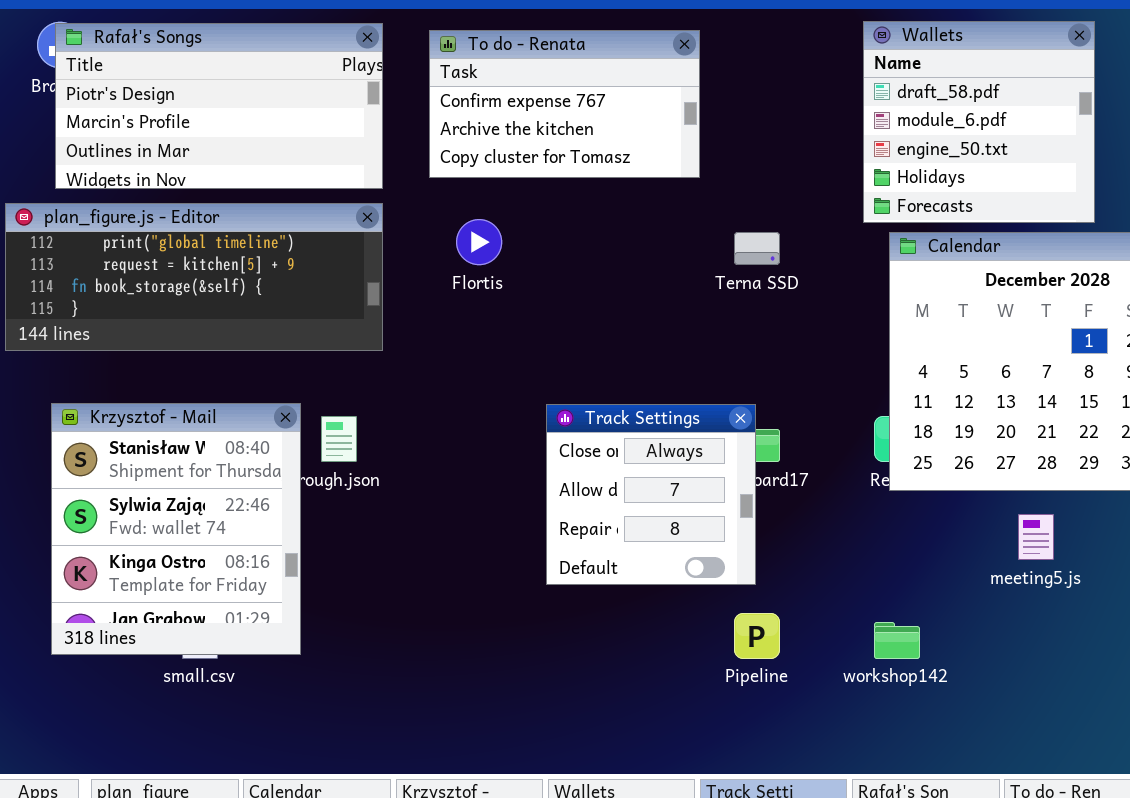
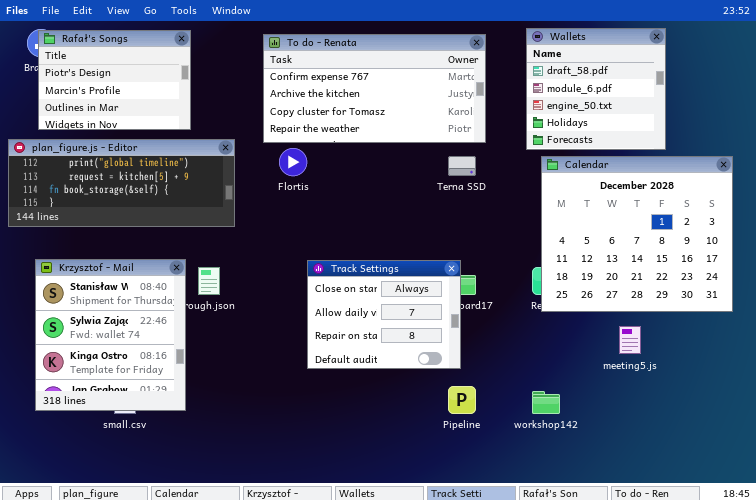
Rafał's Songs: [55,23,383,189] -> [38,30,191,130], resized
To do - Renata: [429,30,700,178] -> [263,34,486,143], resized
Track Settings: [546,404,756,585] -> [307,260,461,369], resized

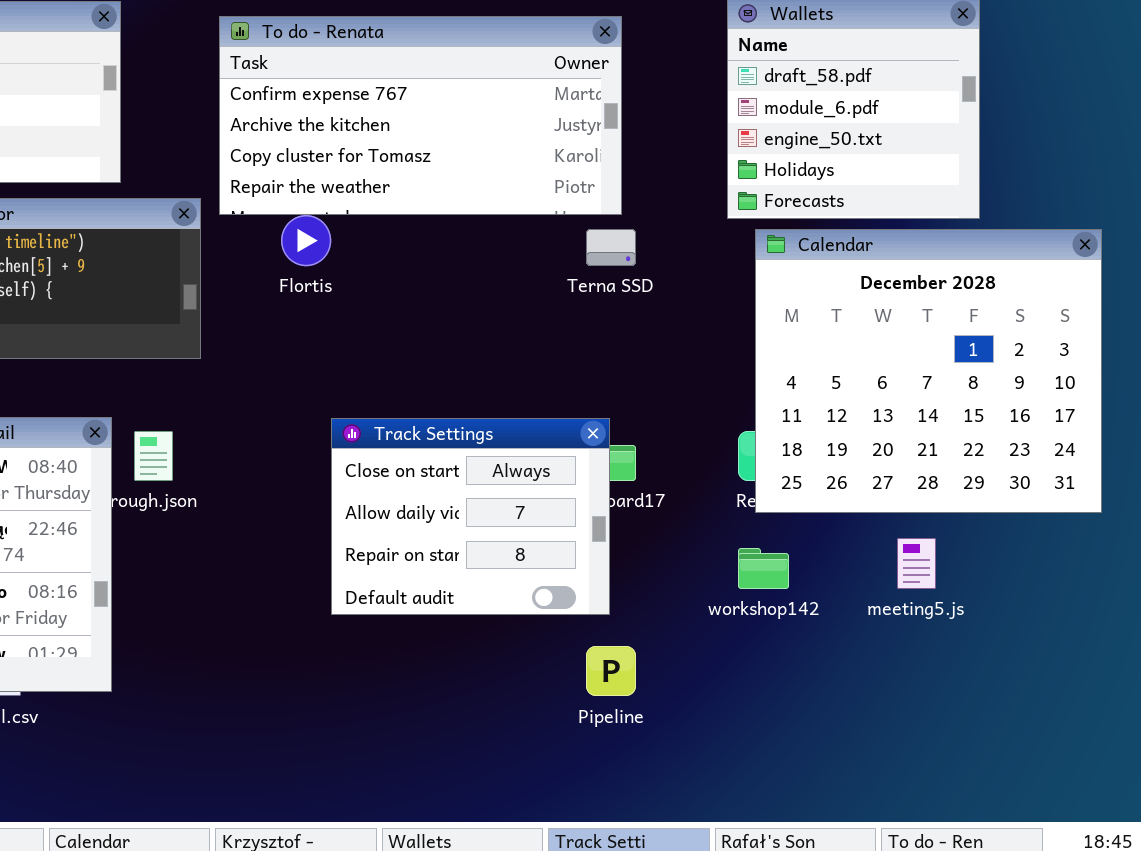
To do - Renata: [263,34,486,143] -> [219,16,622,215], moved
workshop142: [532,391,560,414] -> [738,548,789,589], moved

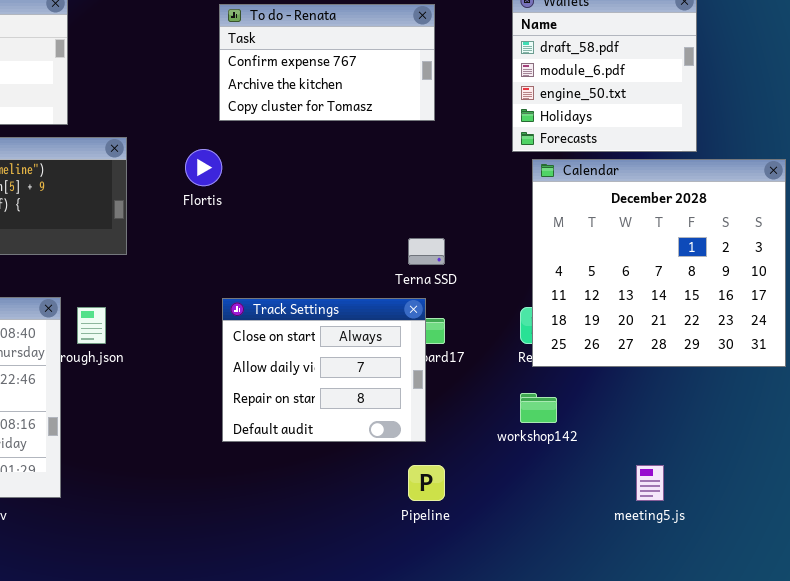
To do - Renata: [219,16,622,215] -> [219,4,435,121], resized
Terna SSD: [586,229,636,266] -> [408,238,445,265], moved
meeting5.js: [897,538,936,589] -> [636,465,664,501], moved

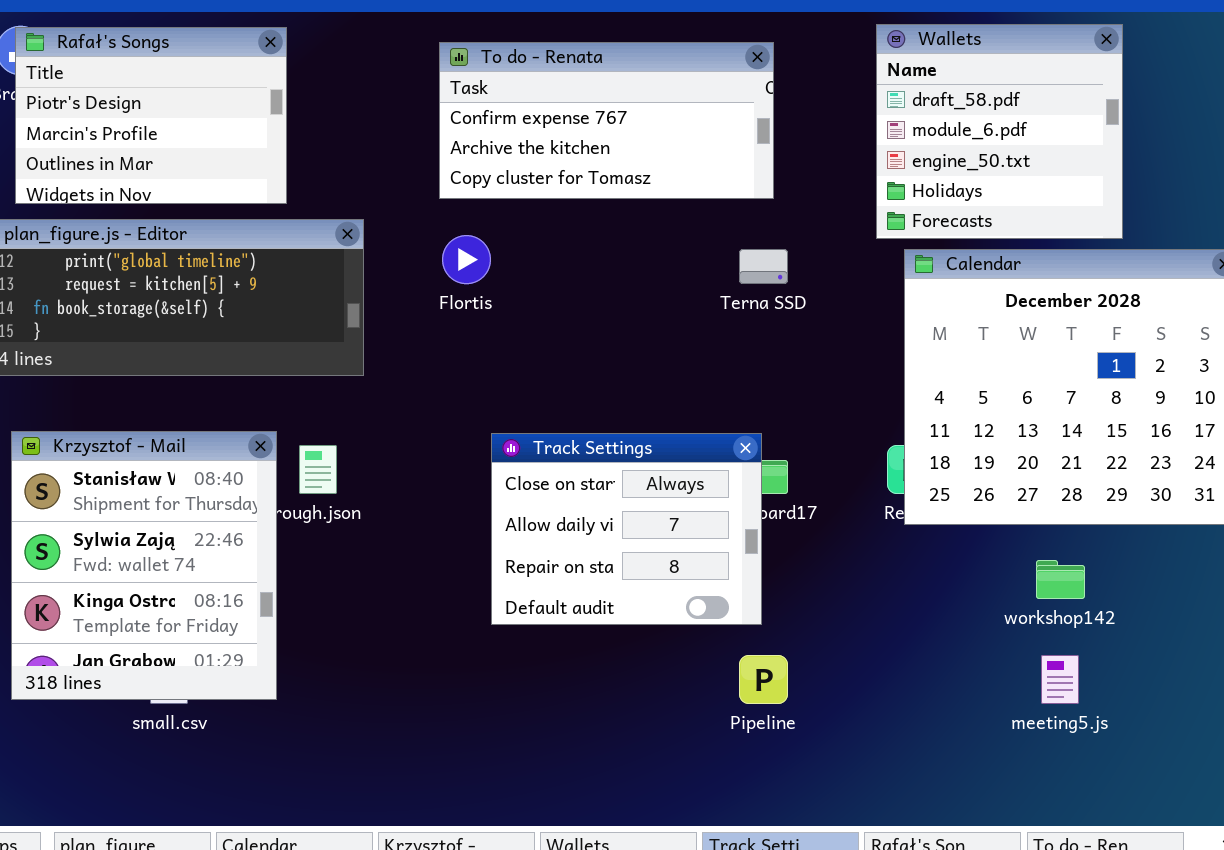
To do - Renata: [219,4,435,121] -> [439,42,774,199], resized
Terna SSD: [408,238,445,265] -> [739,249,788,284], moved
workshop142: [520,393,557,423] -> [1036,560,1085,599], moved

